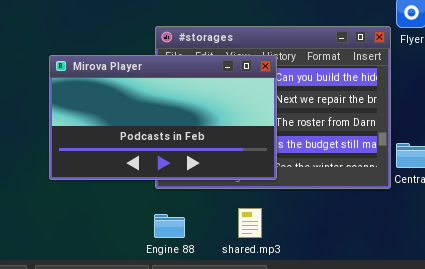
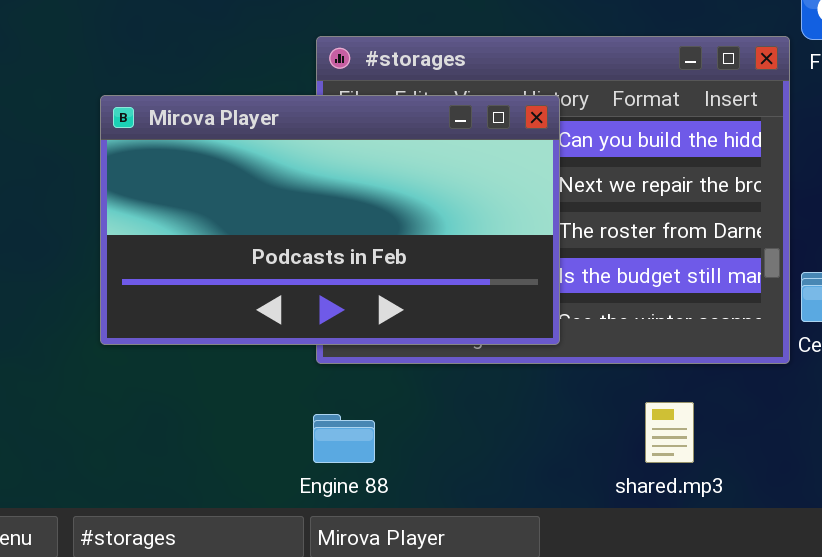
shared.mp3: [238,208,262,238] -> [645,402,694,463], moved

